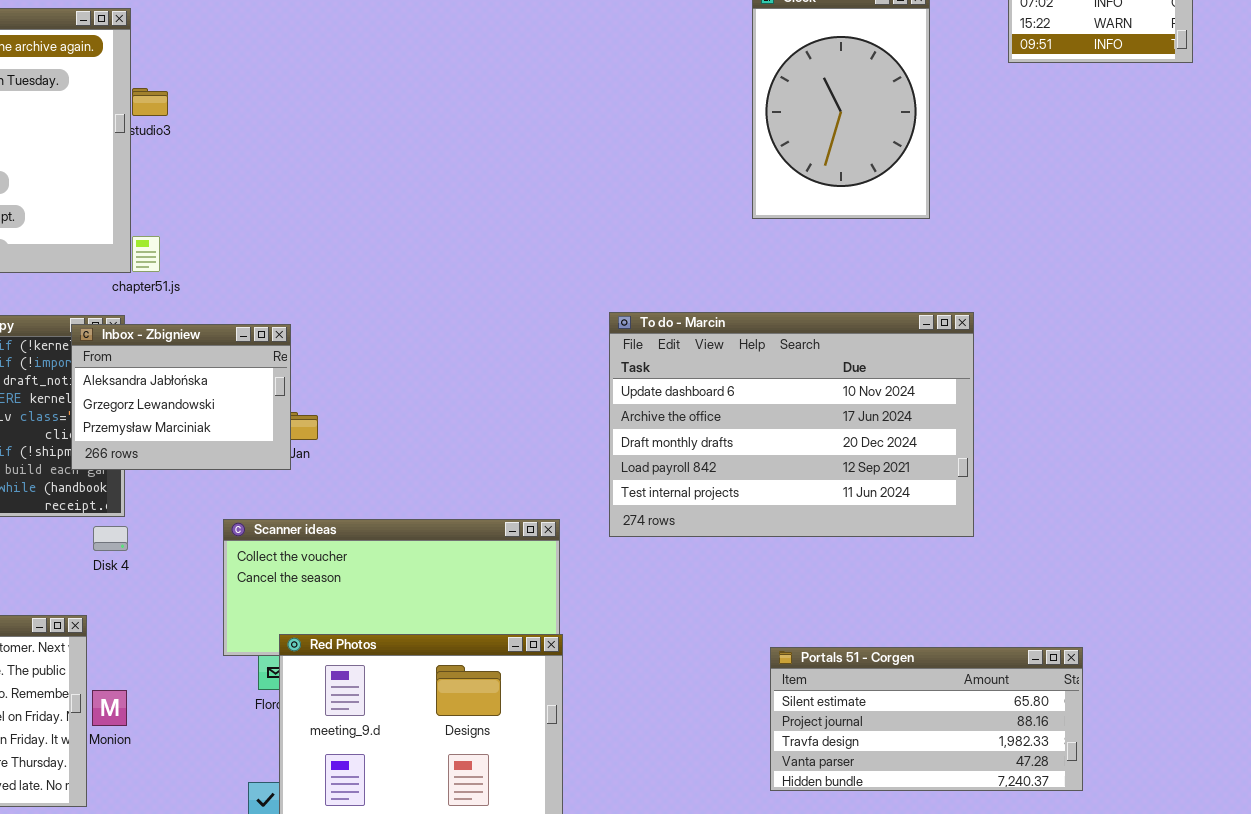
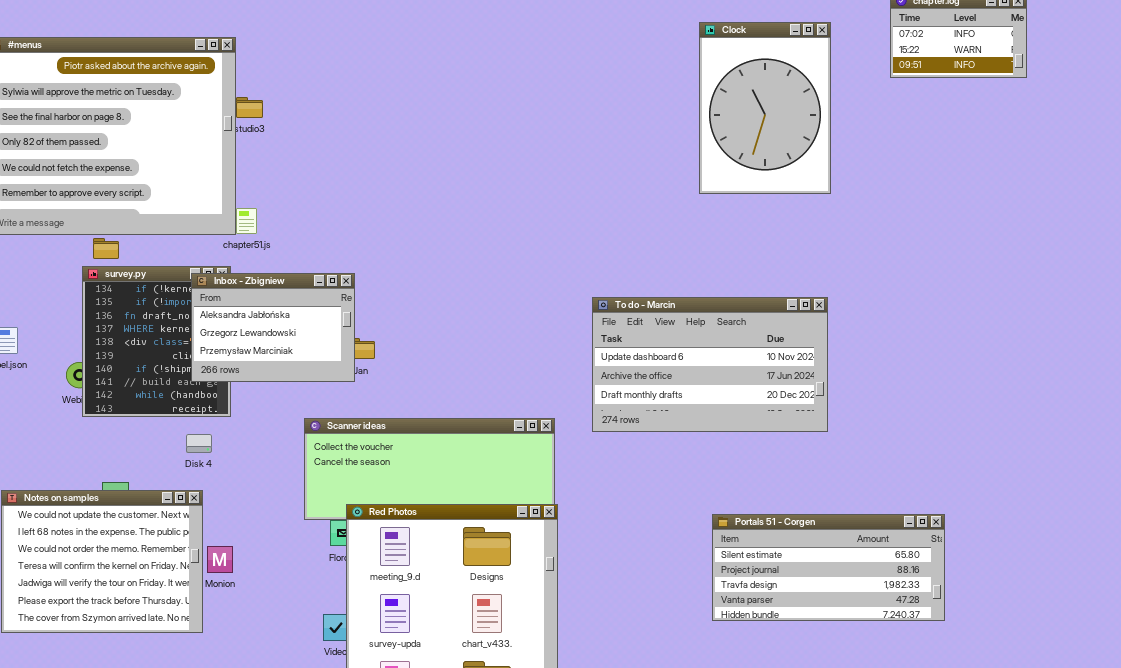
To do - Marcin: [609,312,974,537] -> [592,297,828,432], resized
Disk 4: [93,526,128,551] -> [186,434,212,453], moved

